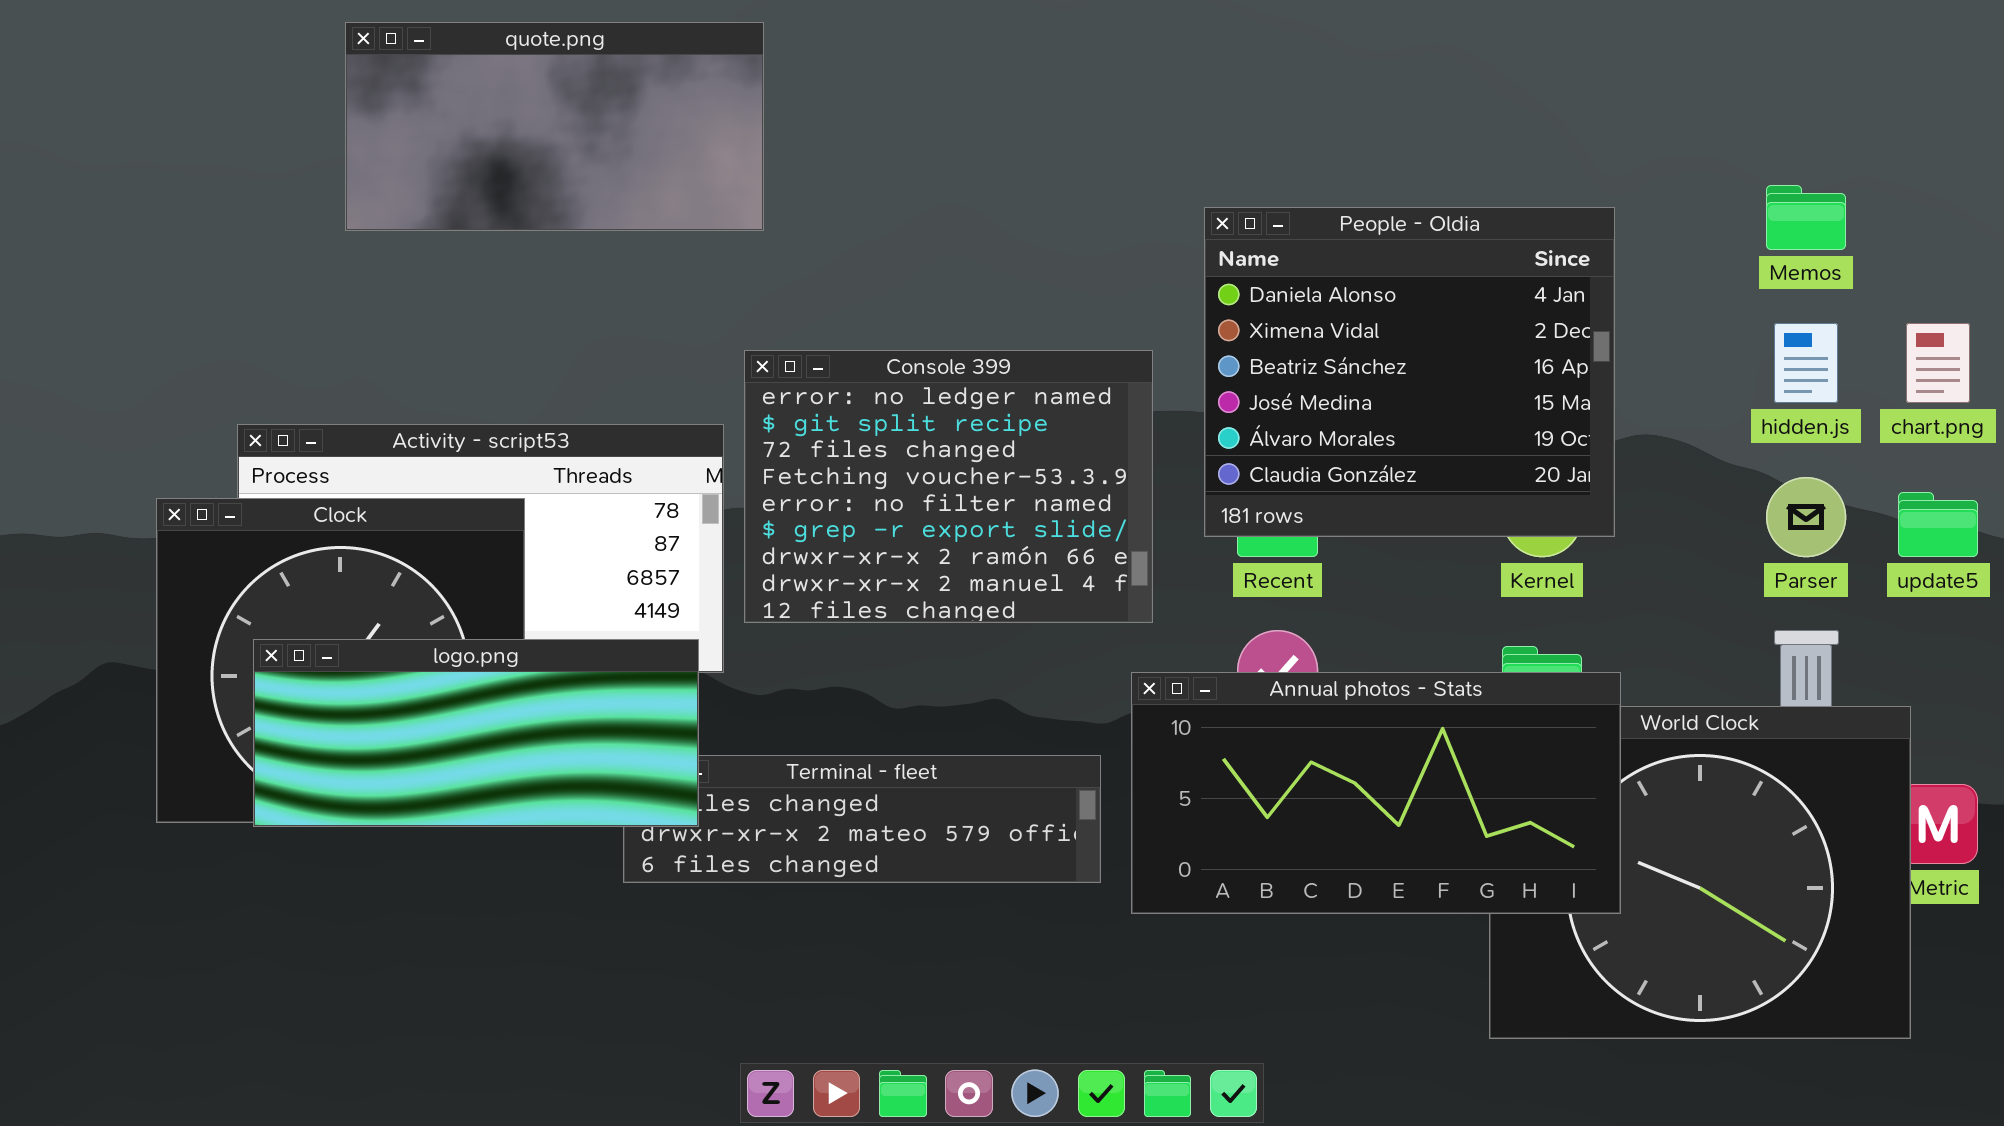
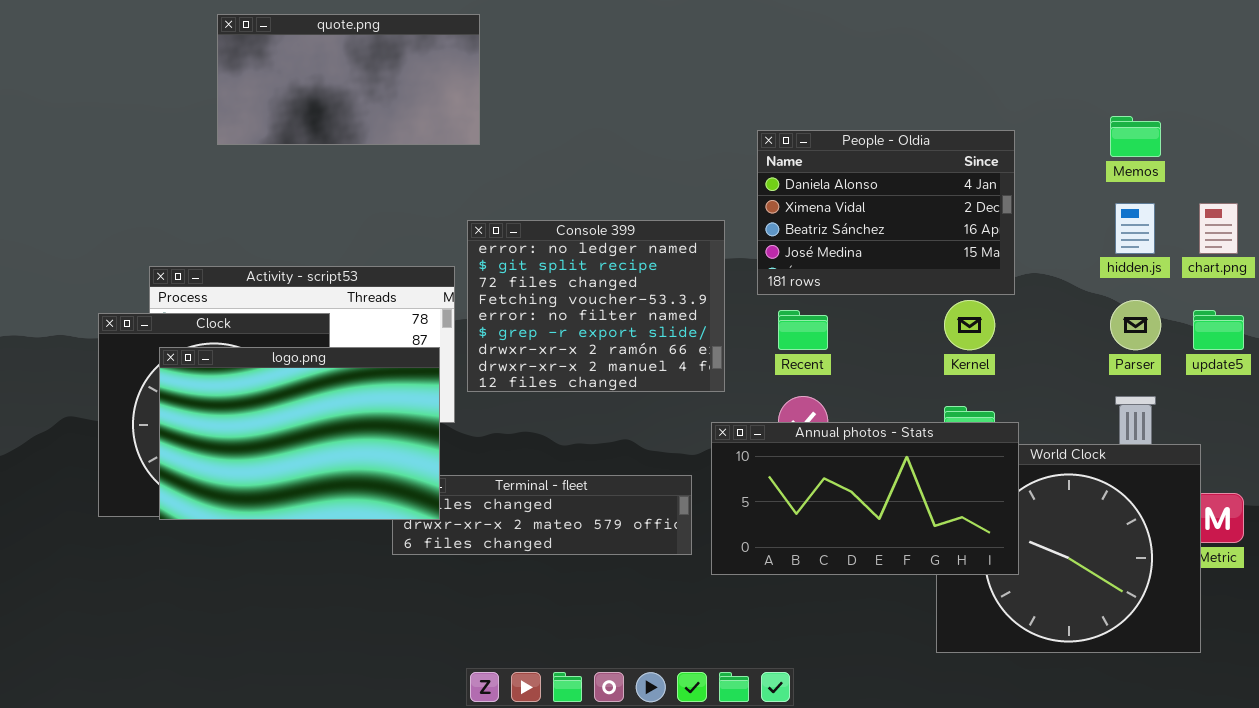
People - Oldia: [1204,207,1615,537] -> [757,130,1015,295], resized
logo.png: [253,639,699,827] -> [159,347,440,520], resized

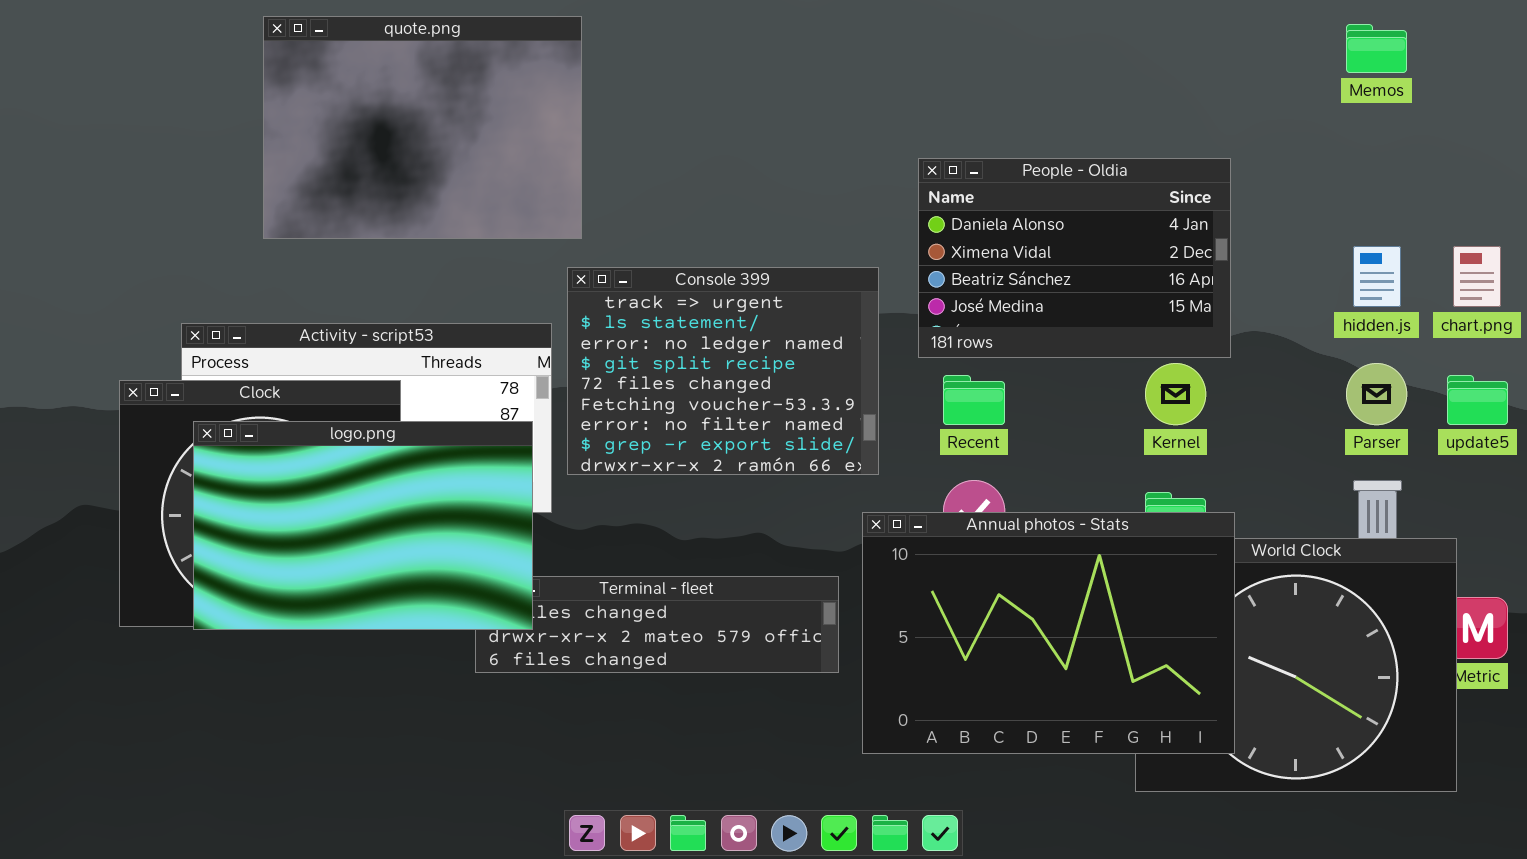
quote.png: [217,14,480,145] -> [263,16,582,239], resized
Memos: [1110,116,1161,157] -> [1346,24,1407,73], moved
Console 399: [467,220,725,392] -> [567,267,879,475], scrolled up 2 rows
Annual photos - Stats: [711,422,1019,575] -> [862,512,1235,754], resized

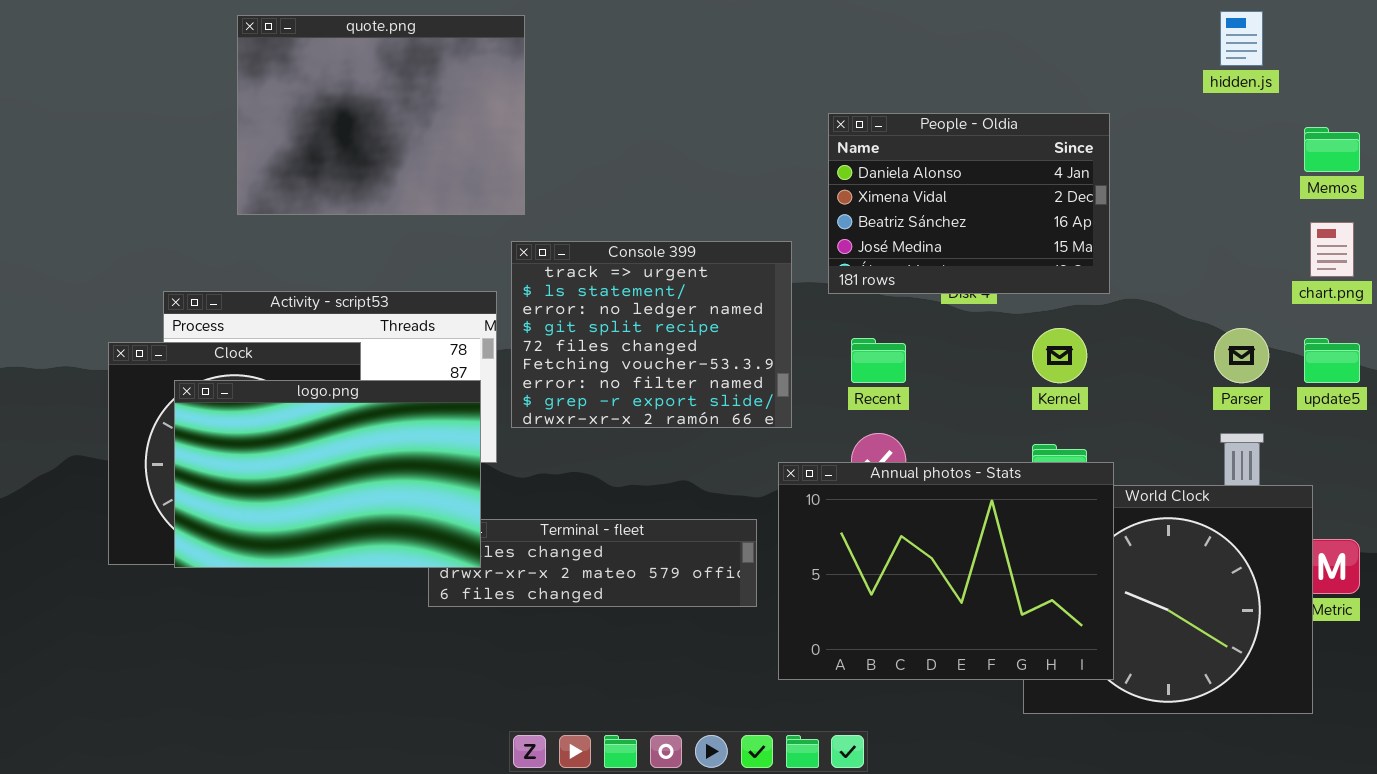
Memos: [1346,24,1407,73] -> [1304,127,1360,172], moved
People - Oldia: [918,158,1231,358] -> [828,113,1110,294], moved
hidden.js: [1353,246,1401,307] -> [1220,11,1263,66], moved

